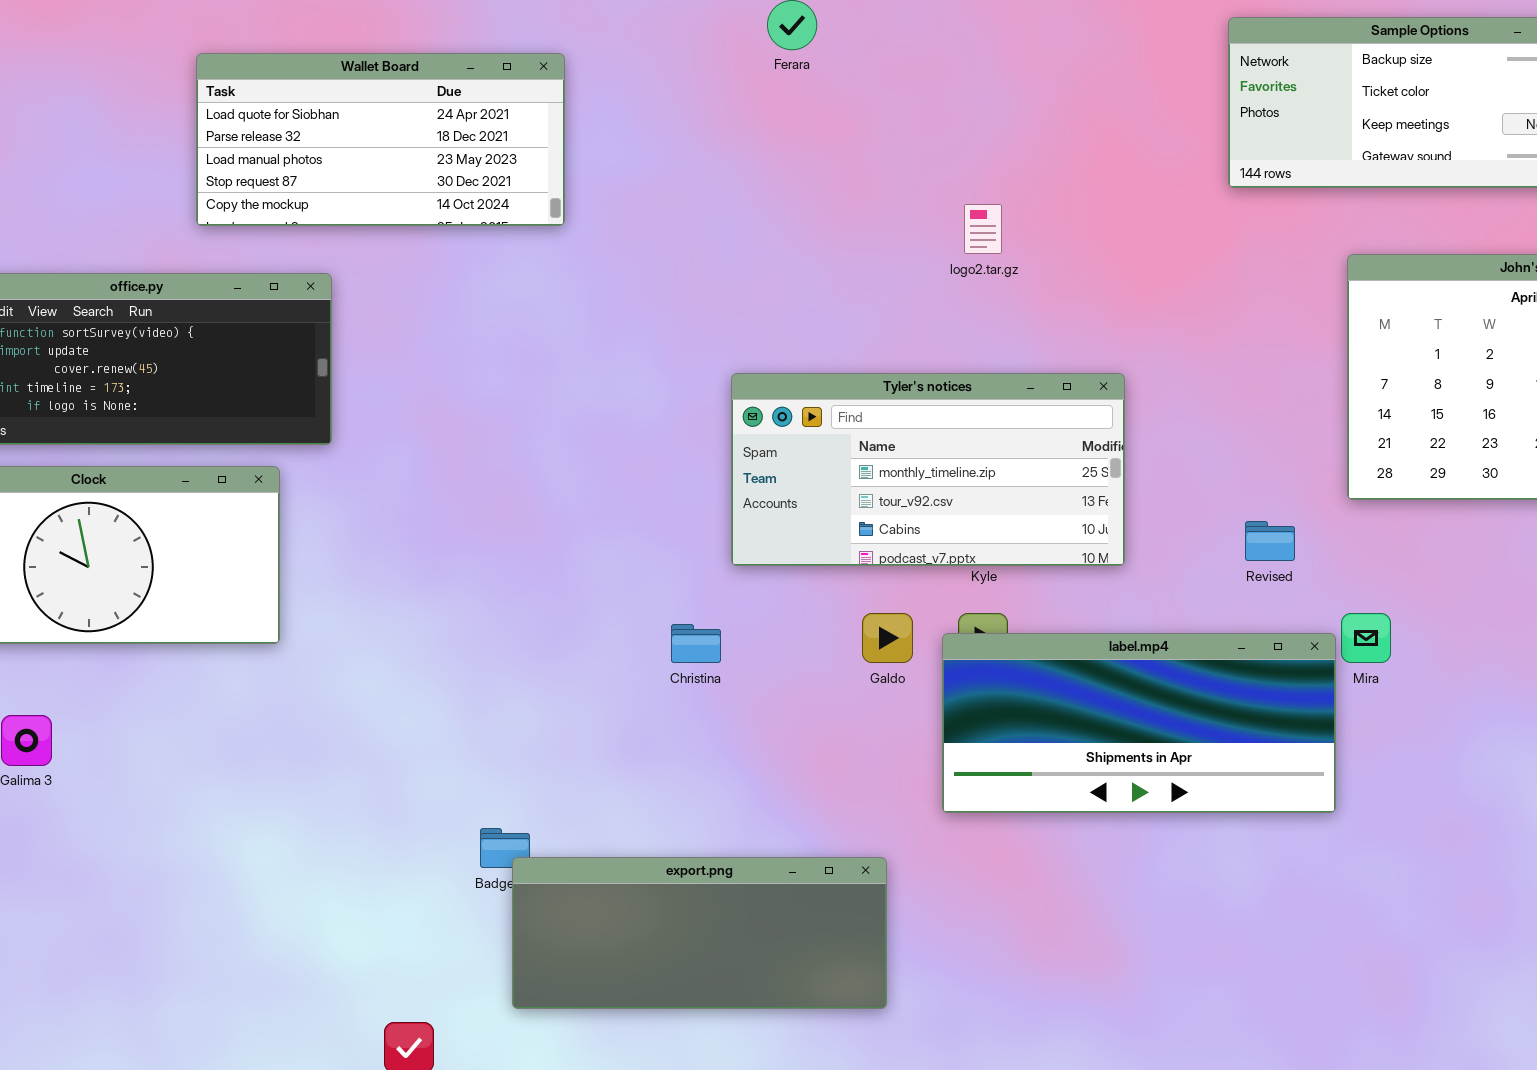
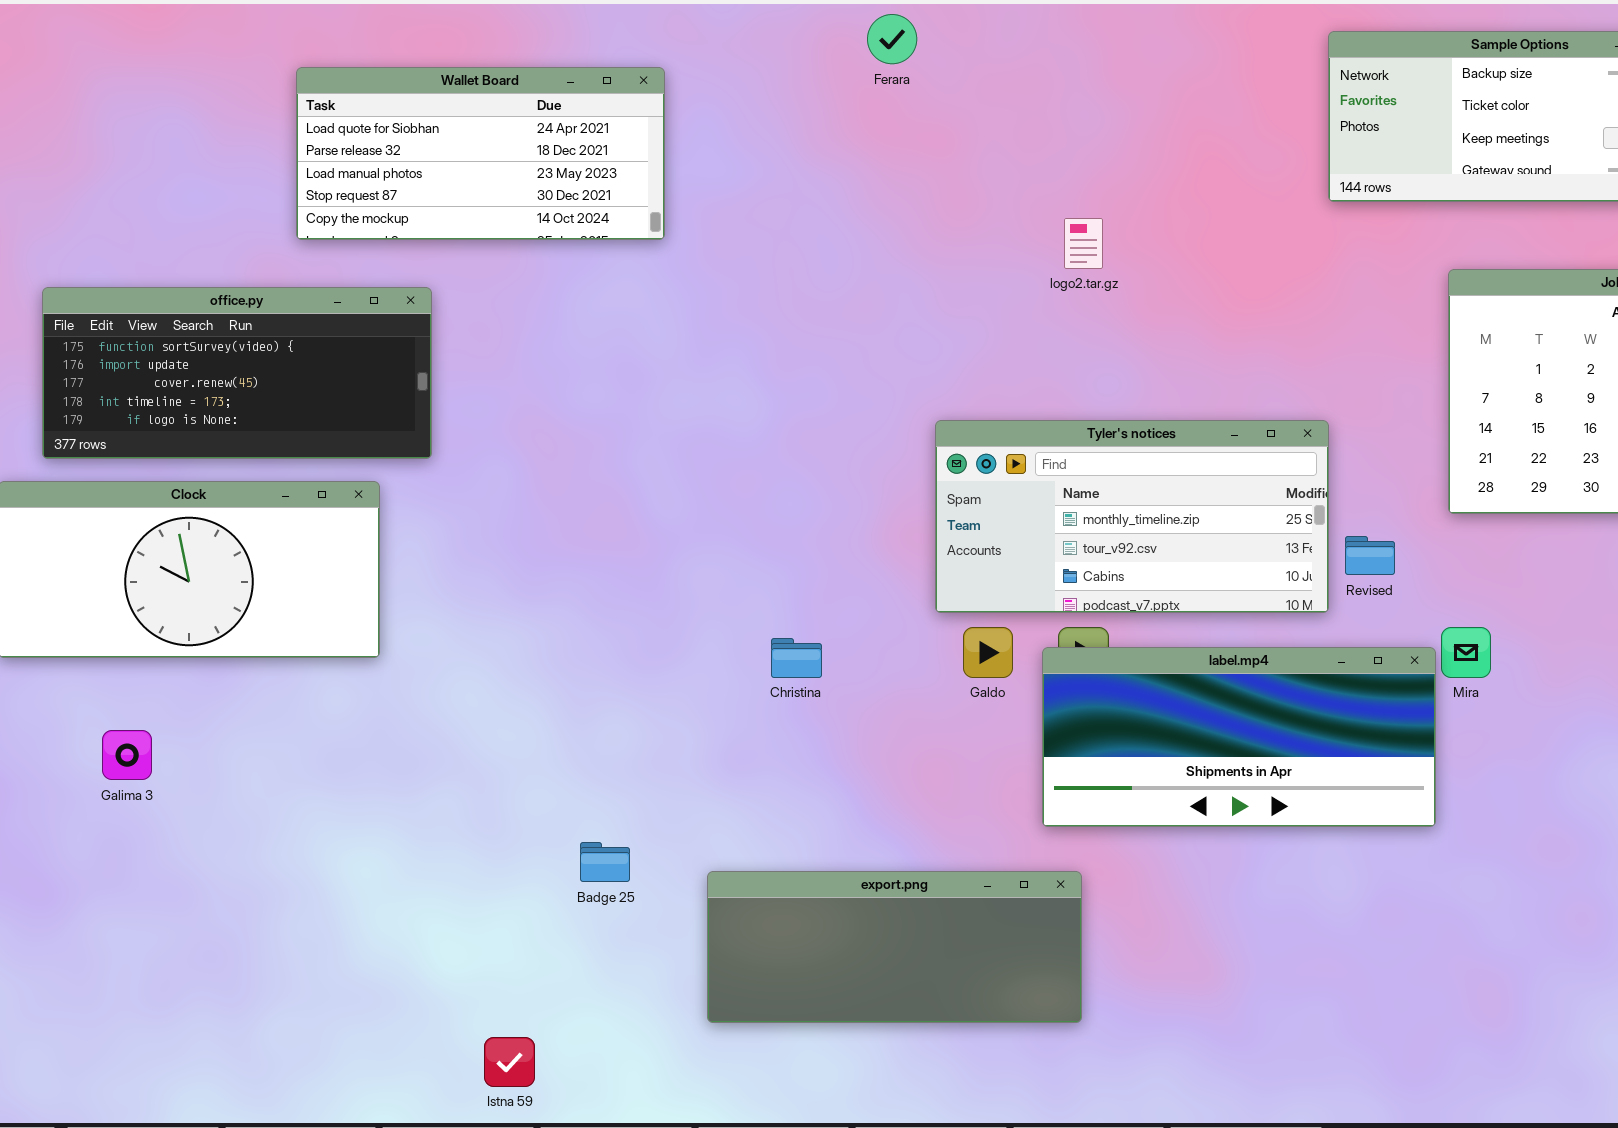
Tyler's notices: [731,373,1125,566] -> [935,420,1329,613], moved
export.png: [512,857,887,1009] -> [707,871,1082,1023], moved

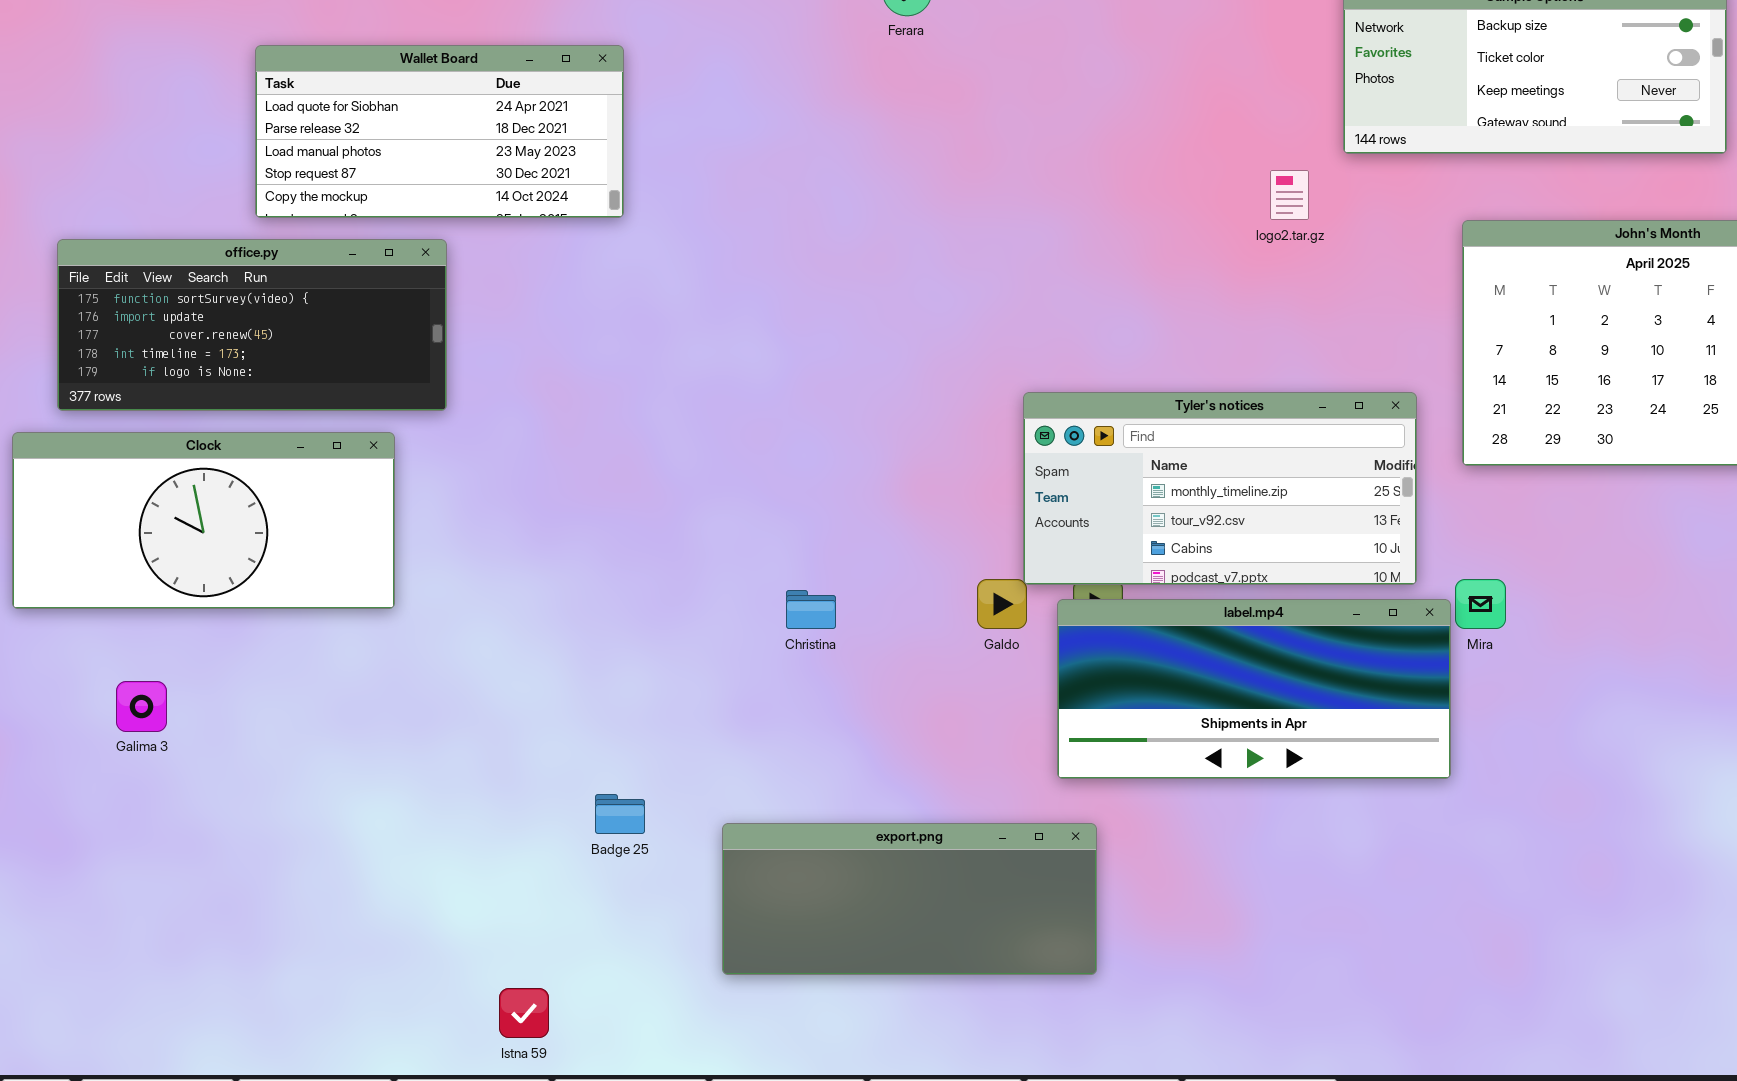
Wallet Board: [296,67,665,240] -> [255,45,624,218], moved
logo2.tar.gz: [1064,218,1103,269] -> [1270,170,1309,220], moved
Tyler's notices: [935,420,1329,613] -> [1023,392,1417,585], moved

